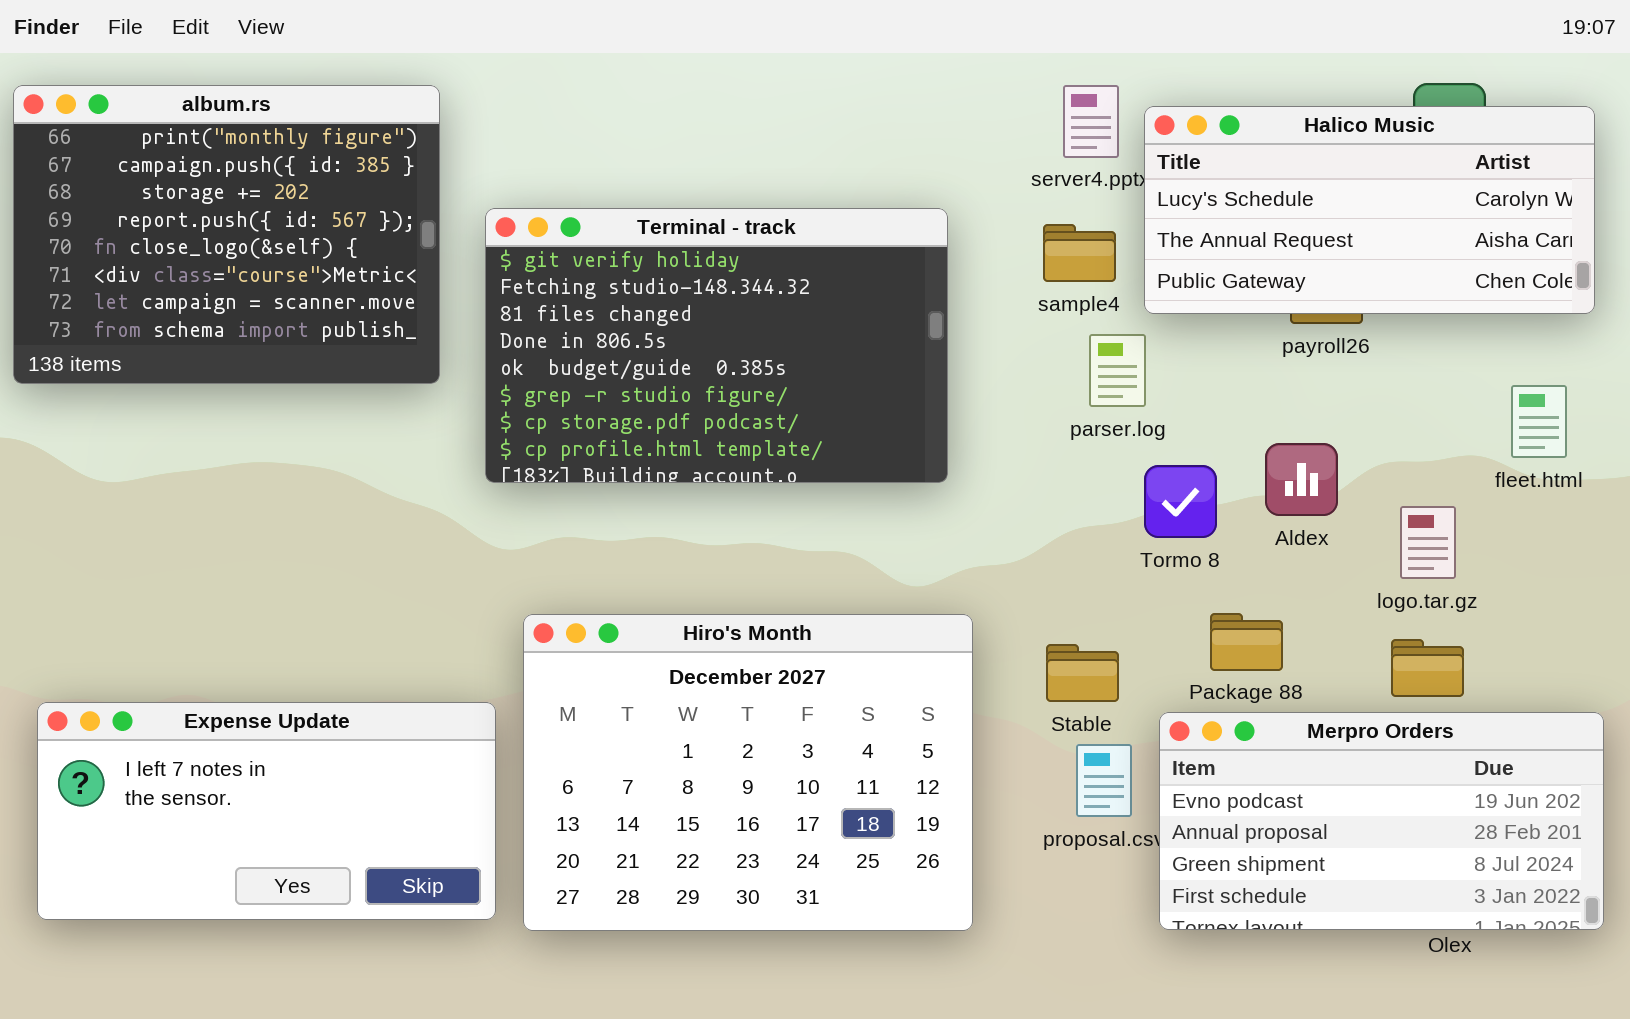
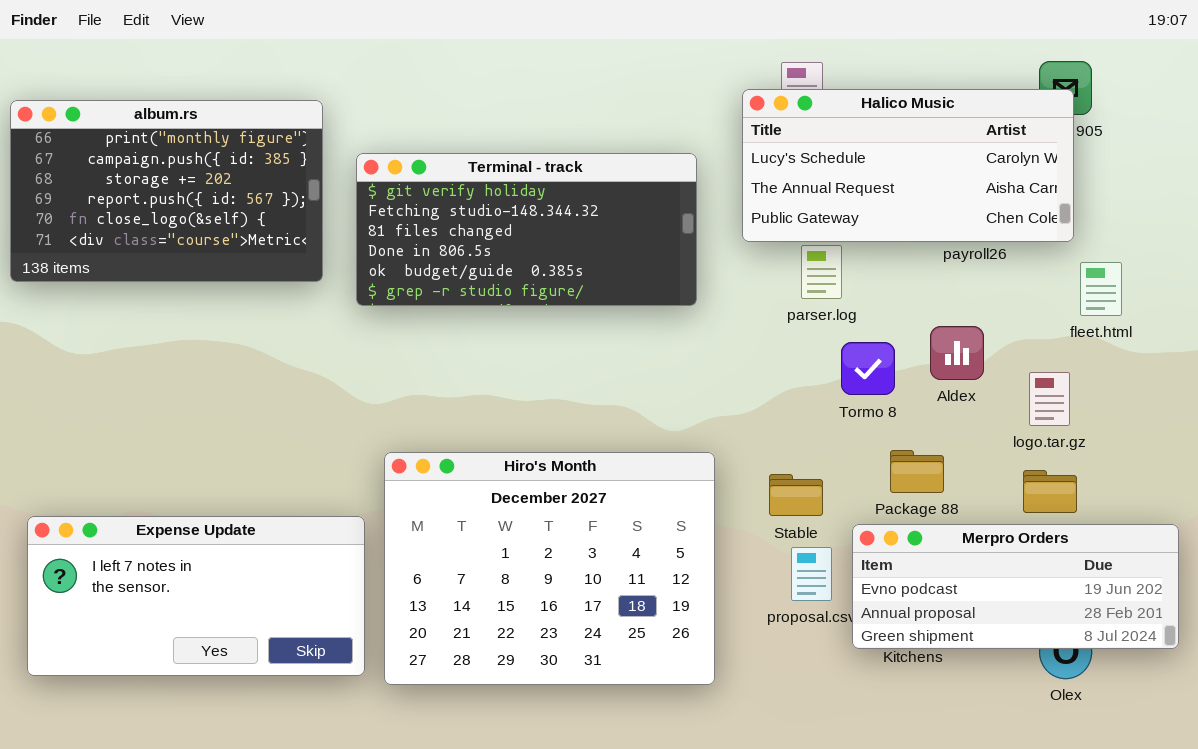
album.rs: [13,85,440,384] -> [10,100,323,282], resized
Halico Music: [1144,106,1595,314] -> [742,89,1074,242], moved
Terminal - track: [485,208,948,483] -> [356,153,697,306], resized
fleet.html: [1511,385,1567,458] -> [1080,262,1122,316], moved
Merpro Orders: [1159,712,1604,930] -> [852,524,1179,649], resized

